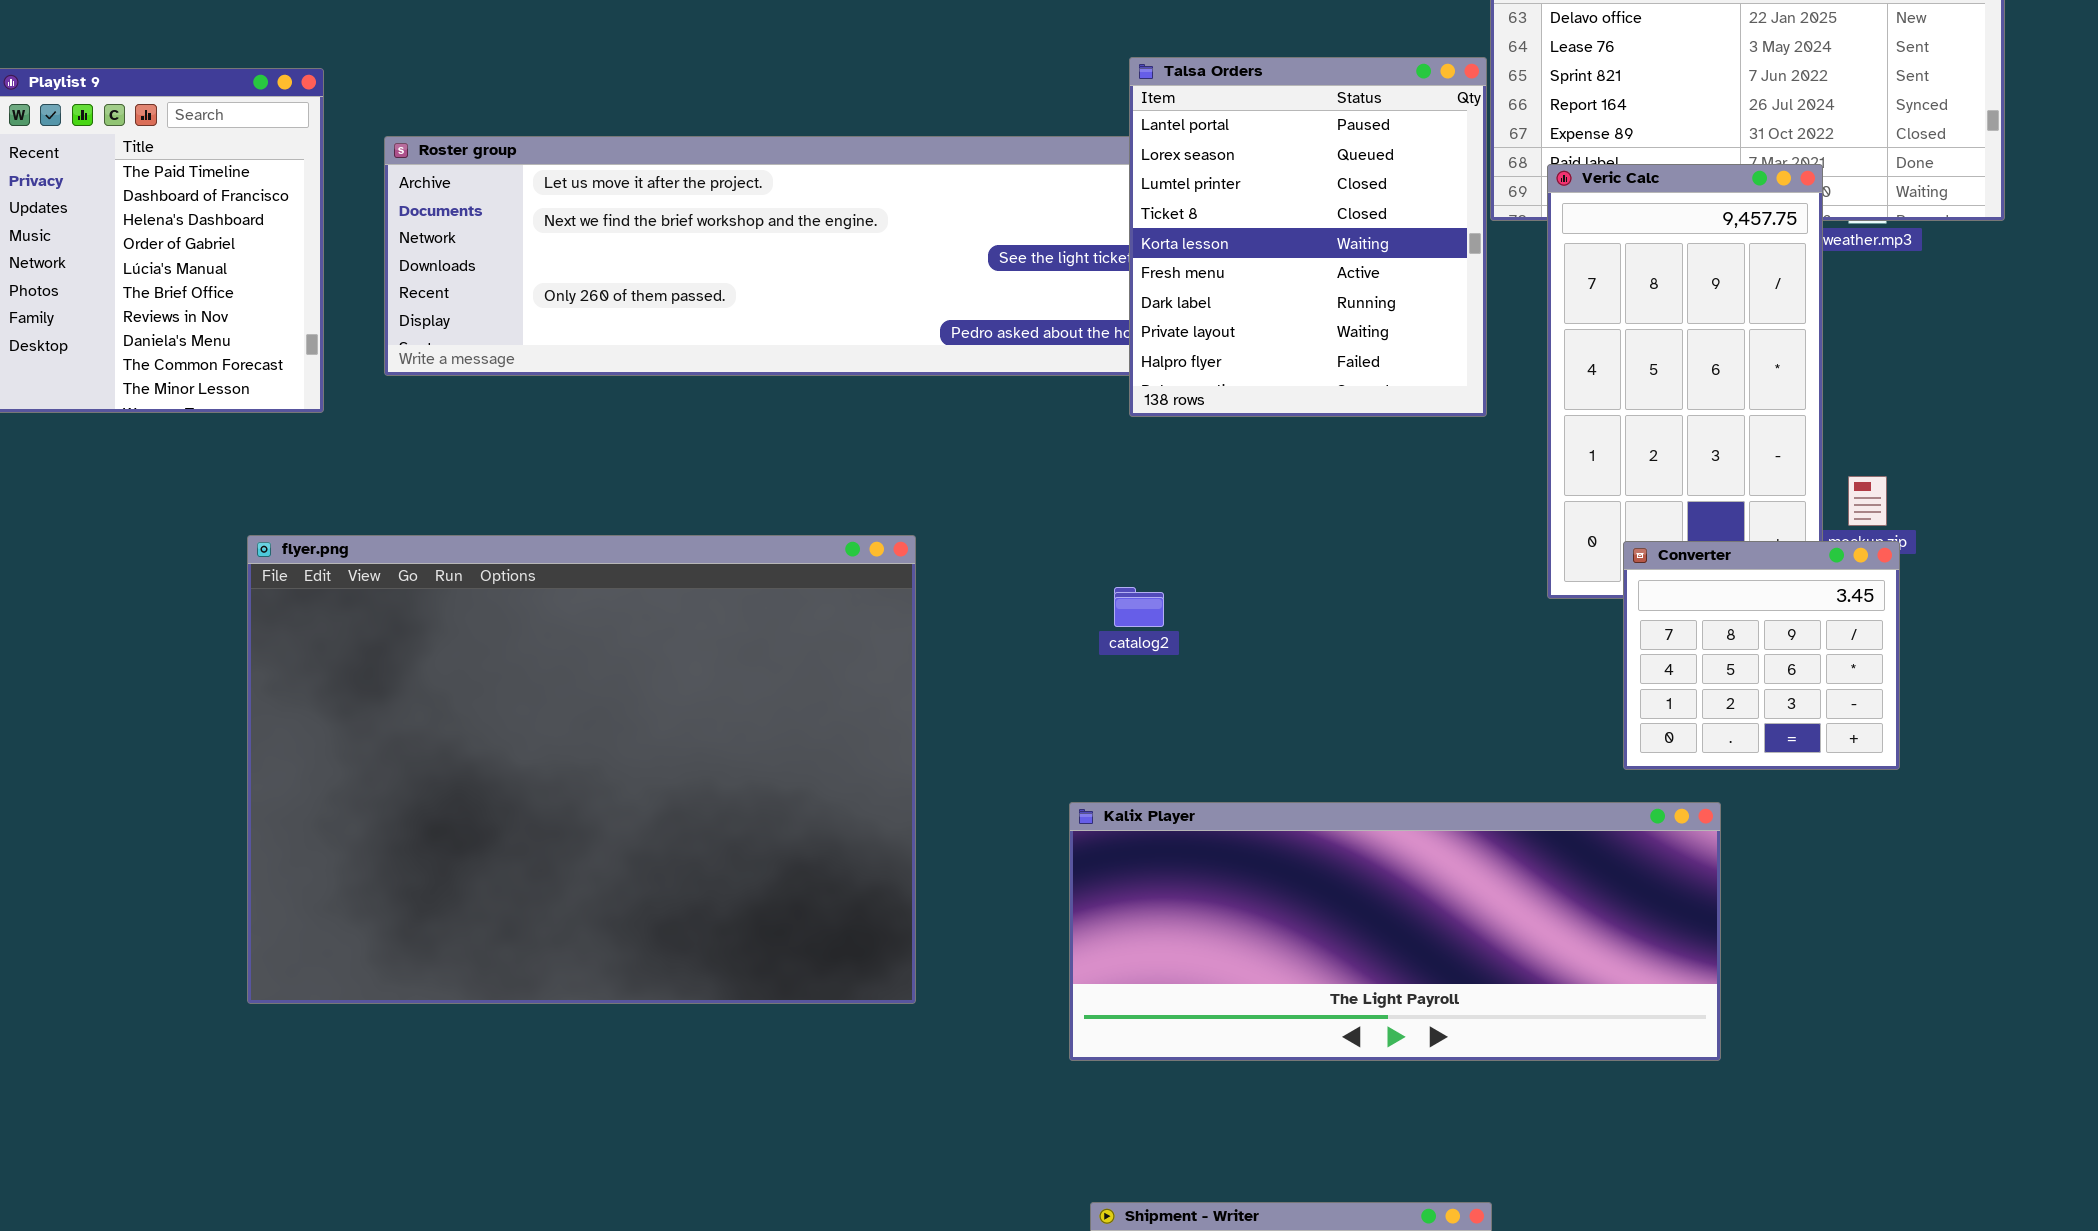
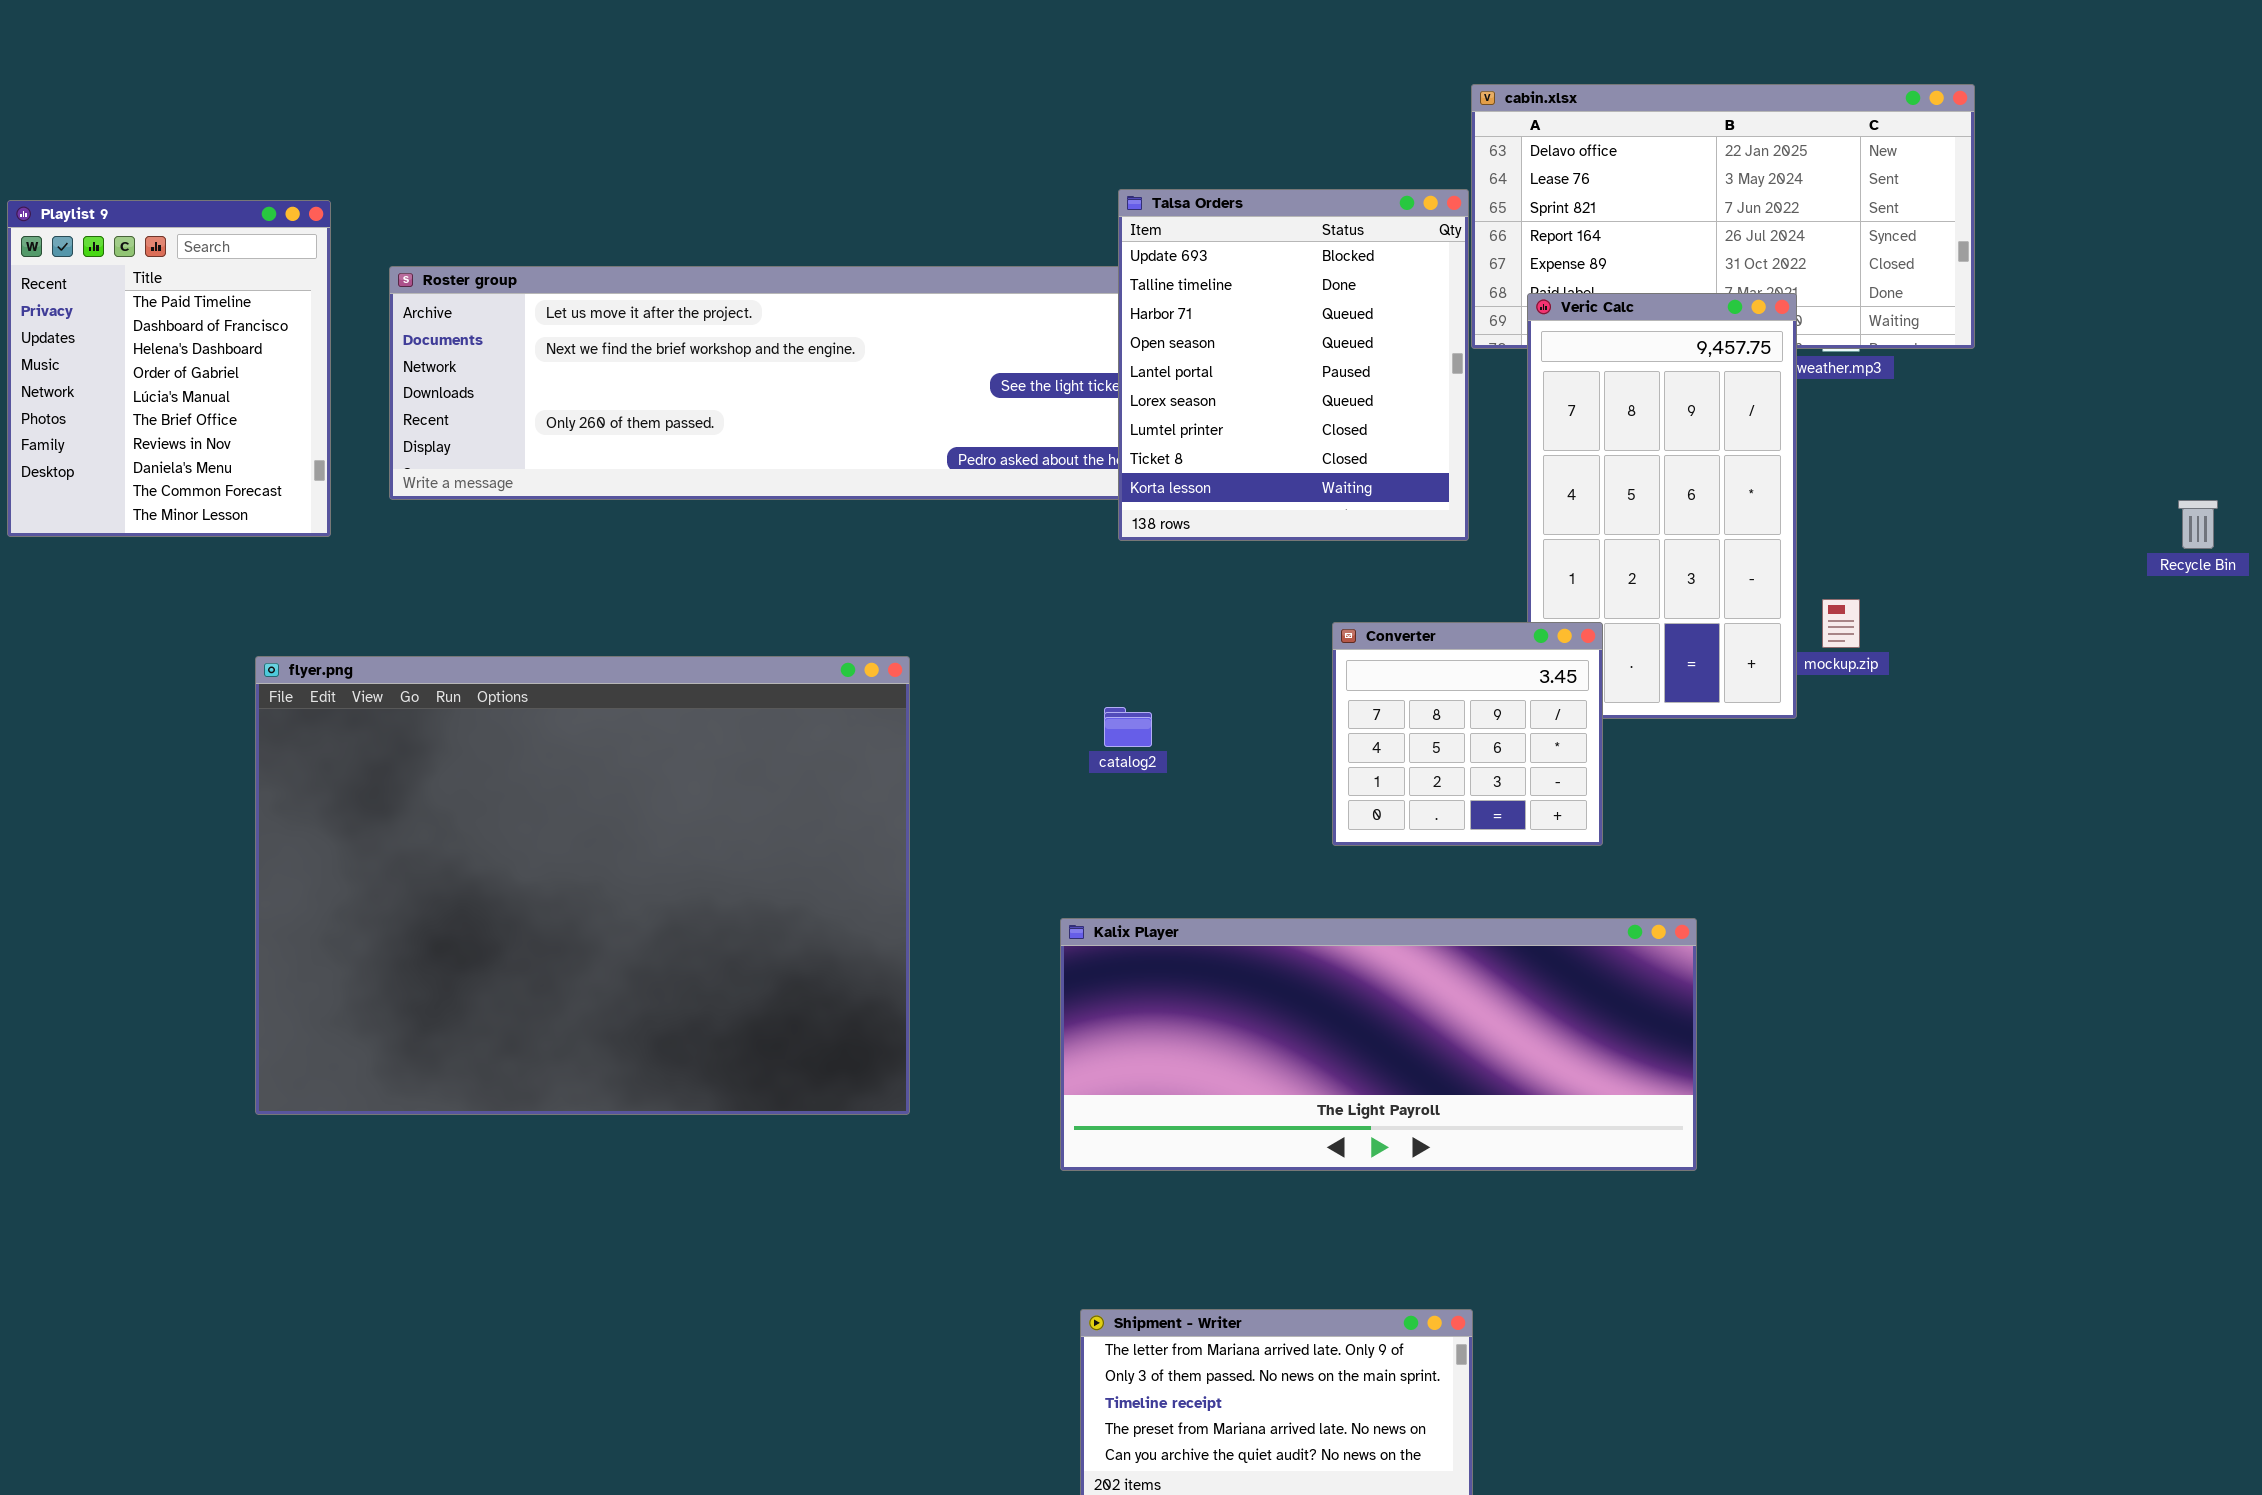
Talsa Orders: [1129,57,1487,417] -> [1118,189,1469,541], scrolled up 4 rows
Converter: [1623,541,1900,770] -> [1332,622,1603,846], moved

